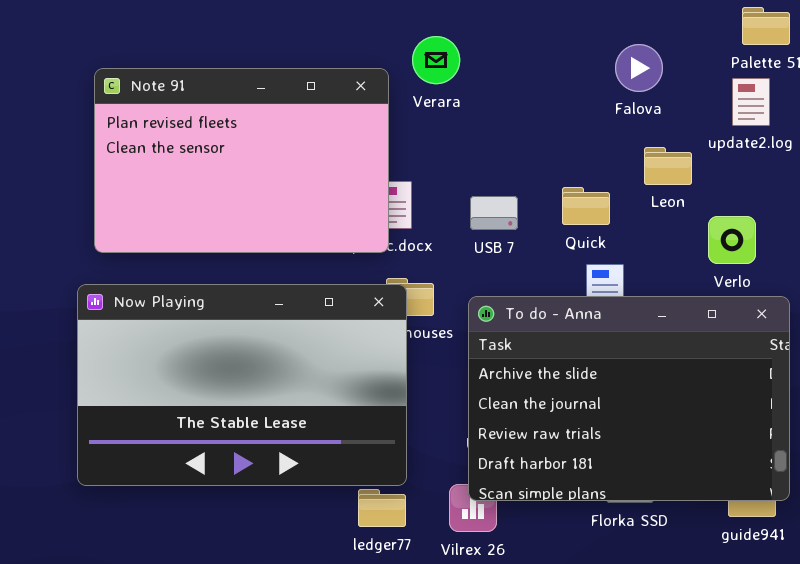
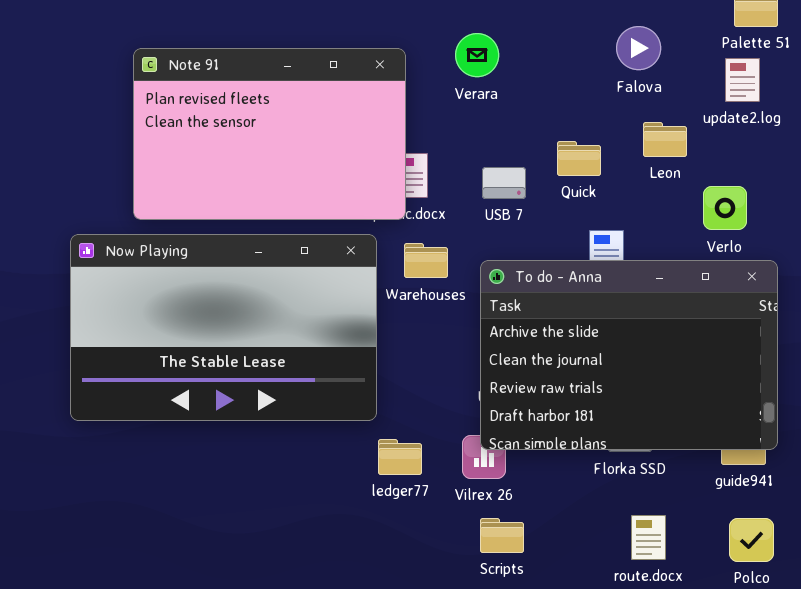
Verara: [412,36,460,84] -> [455,33,499,77], moved
Quick: [562,187,610,225] -> [557,141,601,176], moved
Now Playing: [77,284,407,486] -> [70,234,377,421], moved

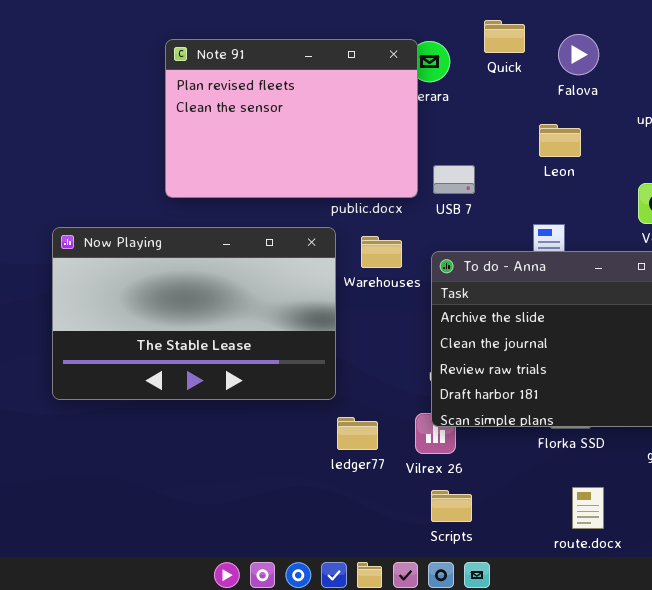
Note 91: [133,48,406,220] -> [165,39,418,198], moved
Leon: [643,122,687,157] -> [539,124,581,157], moved
Quick: [557,141,601,176] -> [484,20,525,53], moved

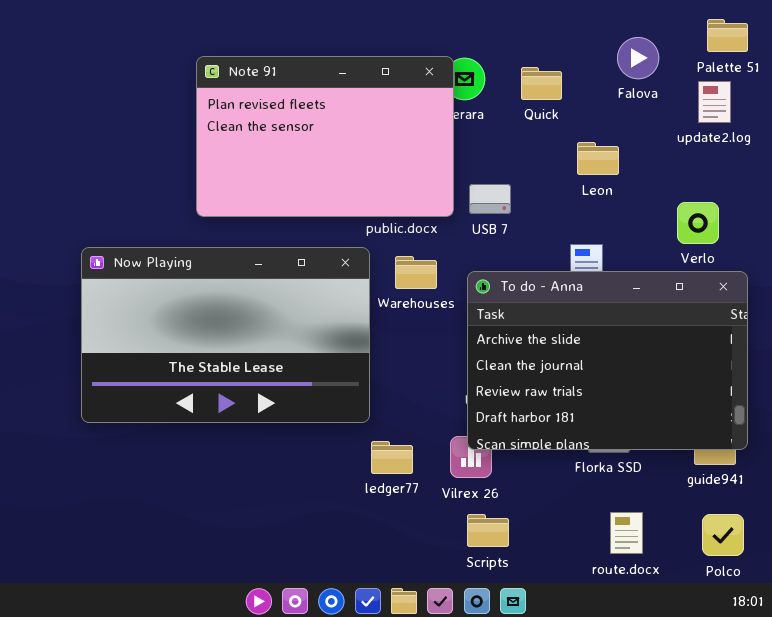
Quick: [484,20,525,53] -> [521,67,562,100], moved
Falova: [558,34,599,75] -> [617,37,659,79], moved

